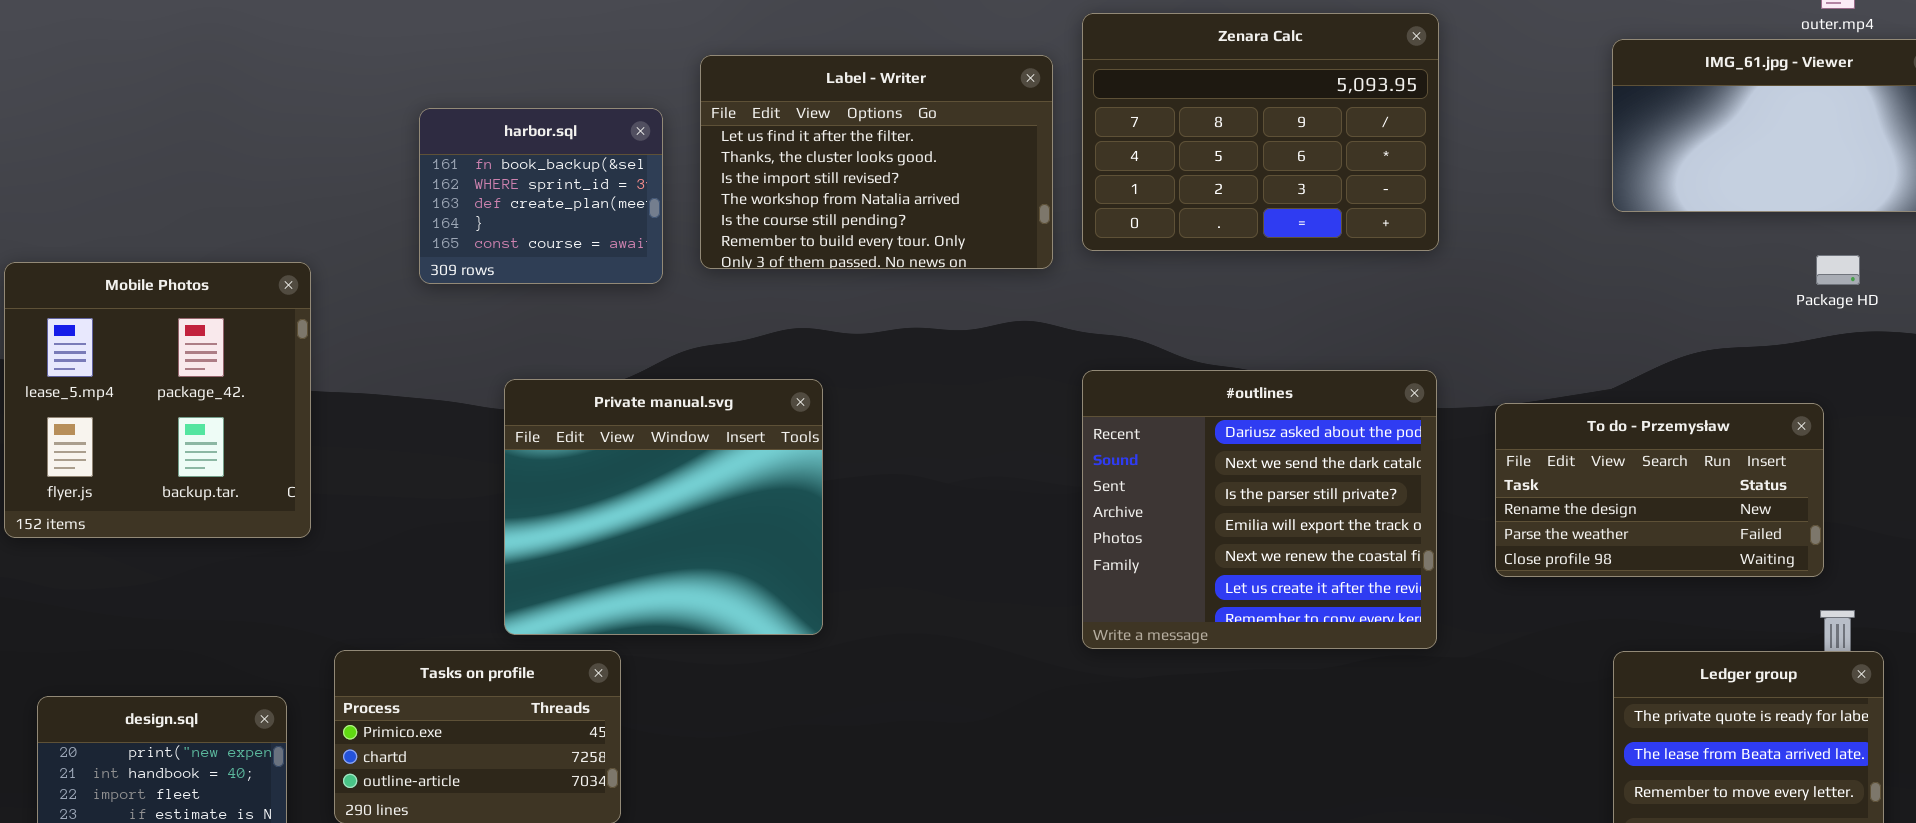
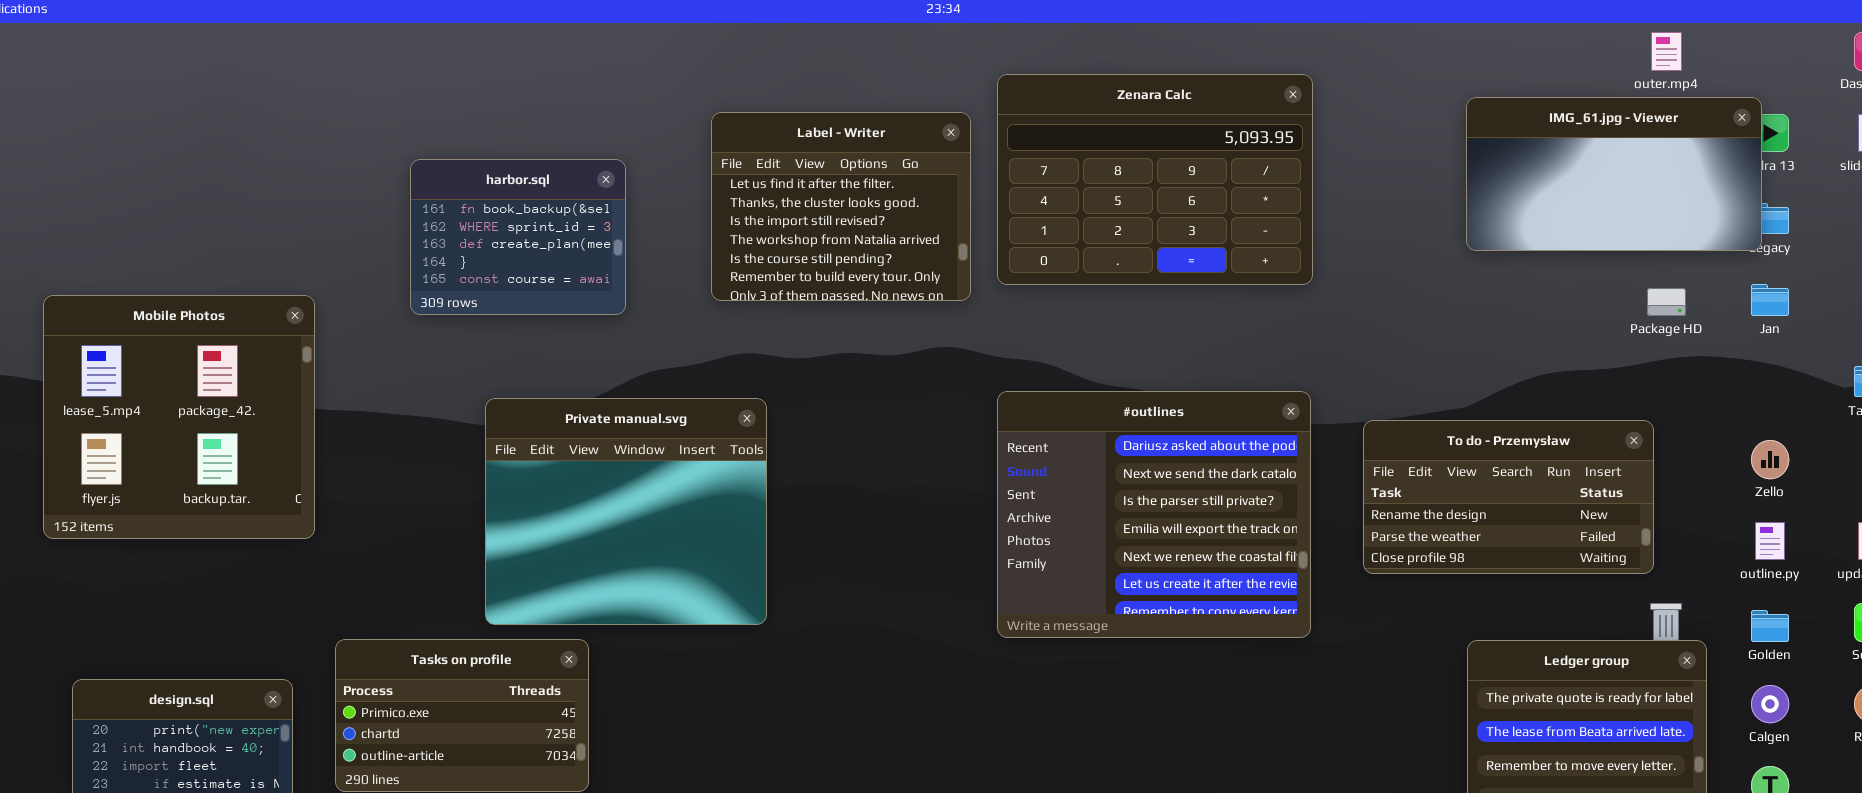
Label - Writer: [700,55,1053,269] -> [711,112,971,301], resized

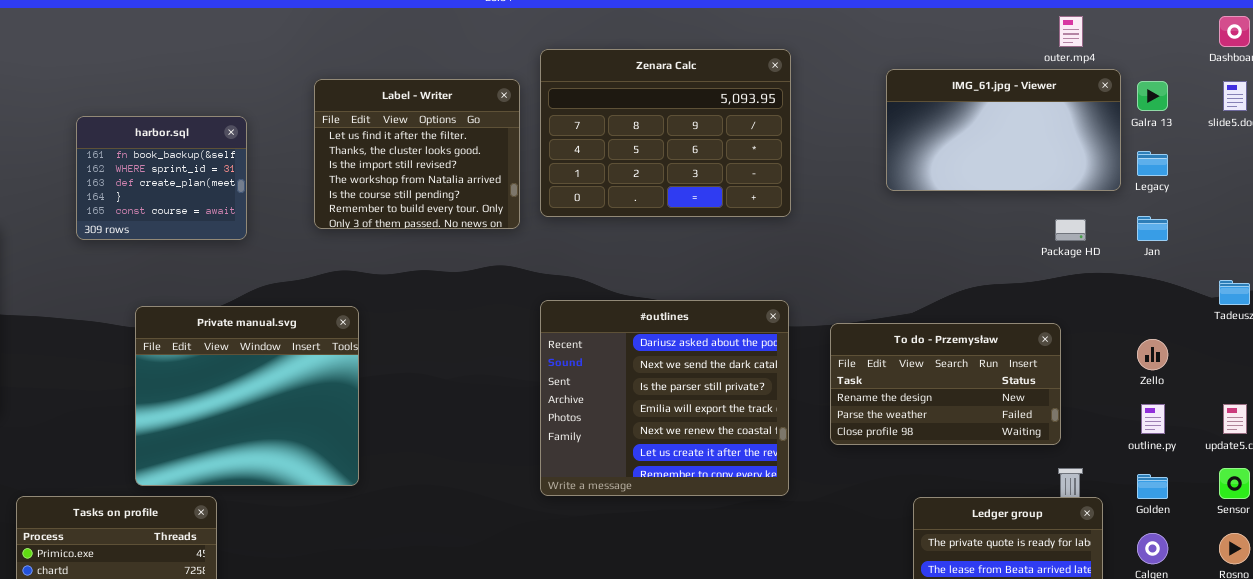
IMG_61.jpg - Viewer: [1466,97,1762,251] -> [886,69,1121,191], moved

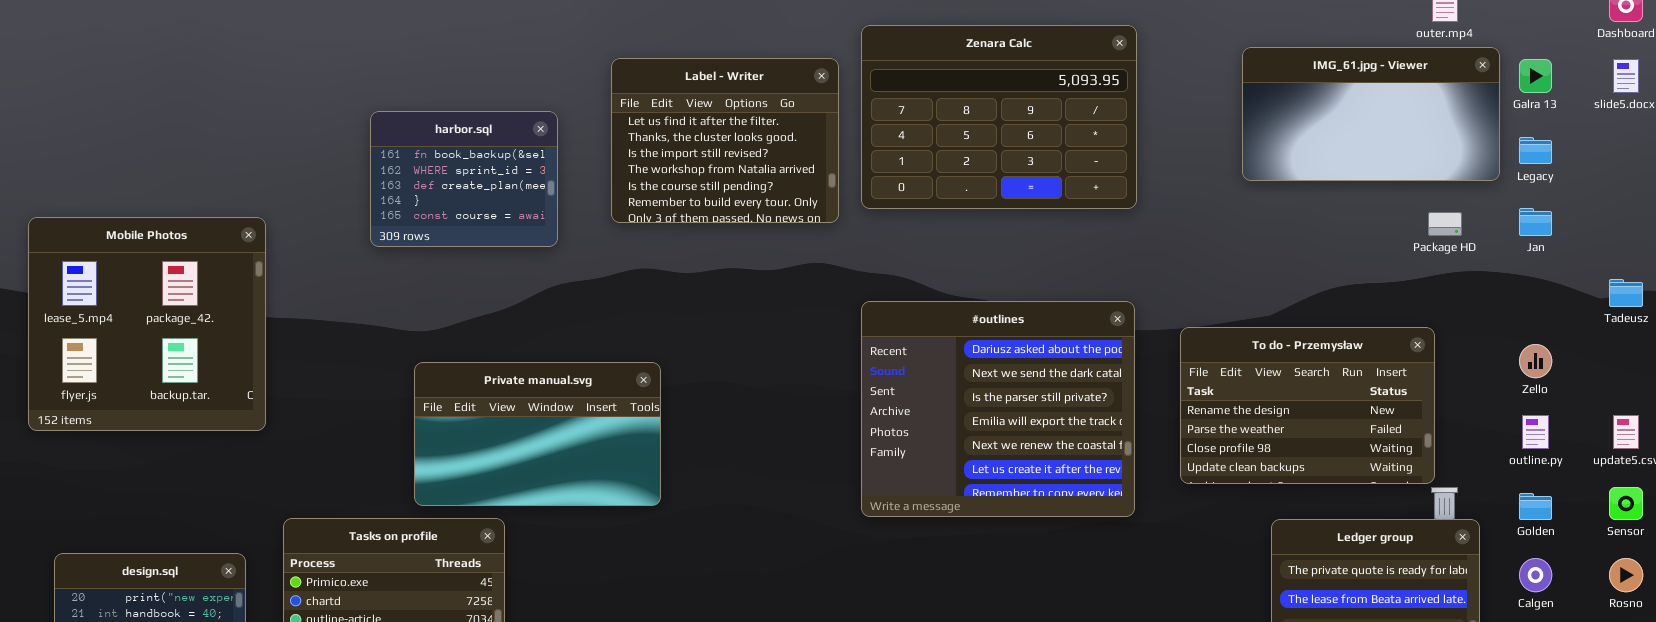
harbor.sql: [76,116,247,240] -> [370,111,558,247], moved
Private manual.svg: [135,306,359,486] -> [414,362,661,506], resized
To do - Przemysław: [830,323,1061,445] -> [1180,327,1435,484], resized

